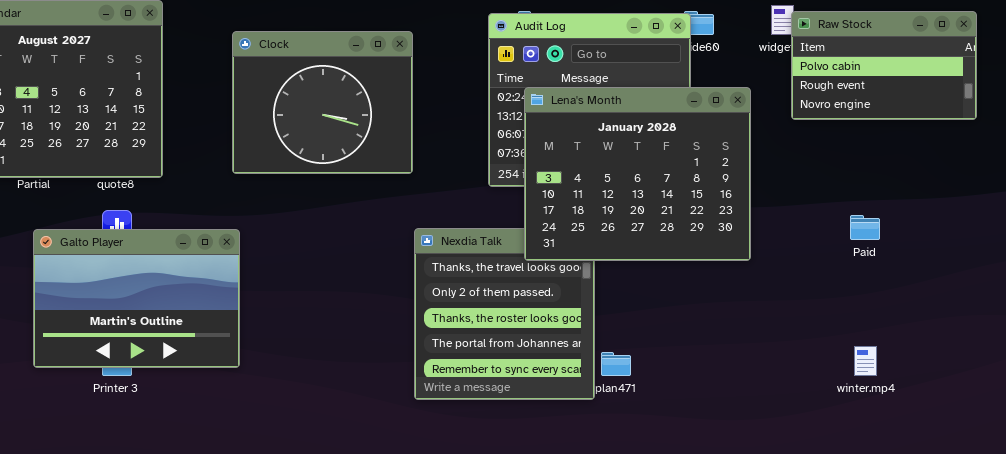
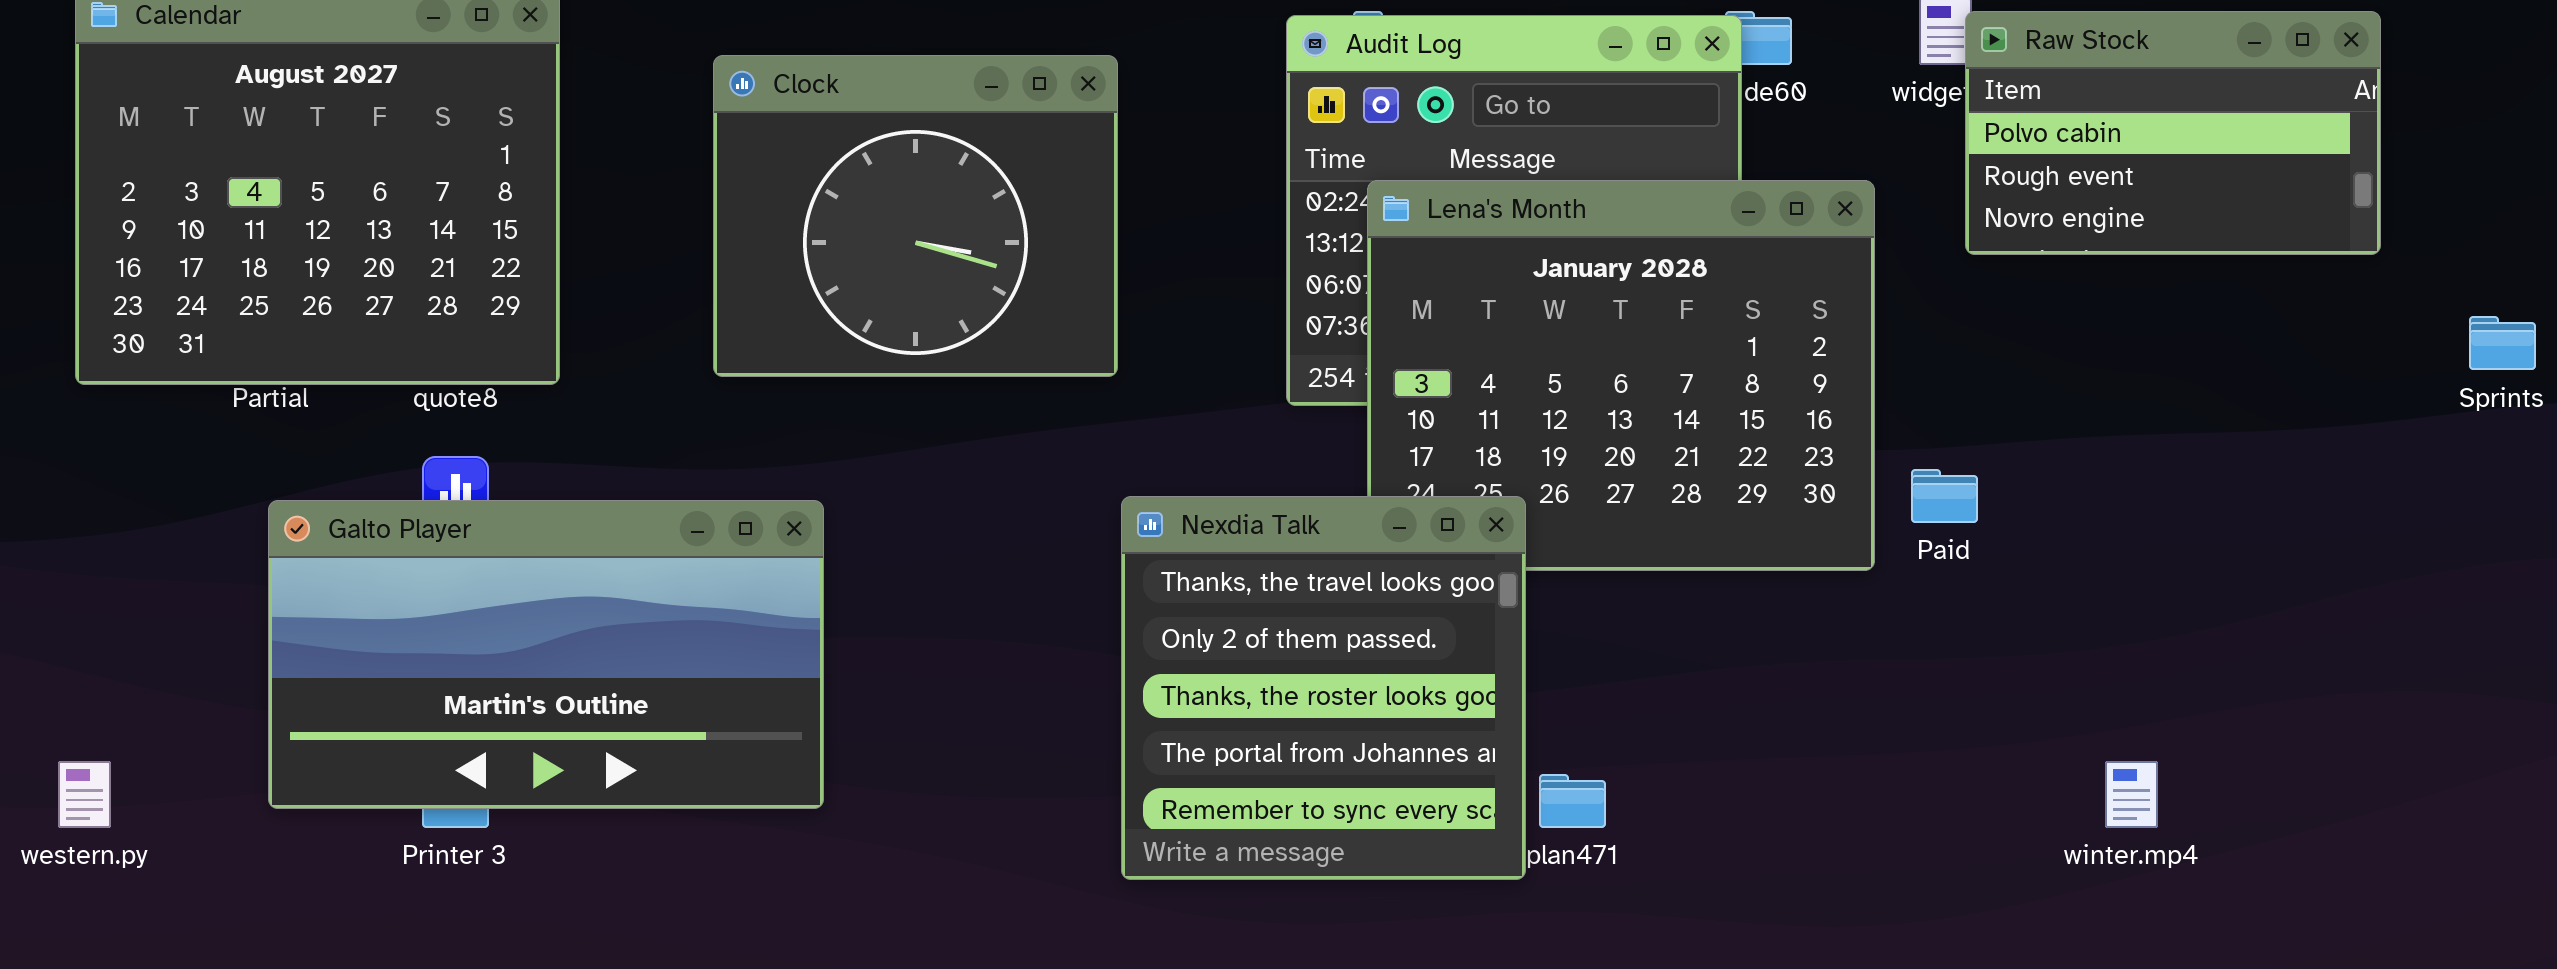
Paid: [850,215,880,240] -> [1911,469,1978,523], moved
Nexdia Talk: [414,228,595,400] -> [1121,496,1526,880], raised
Galto Player: [33,229,240,368] -> [268,500,824,809], resized

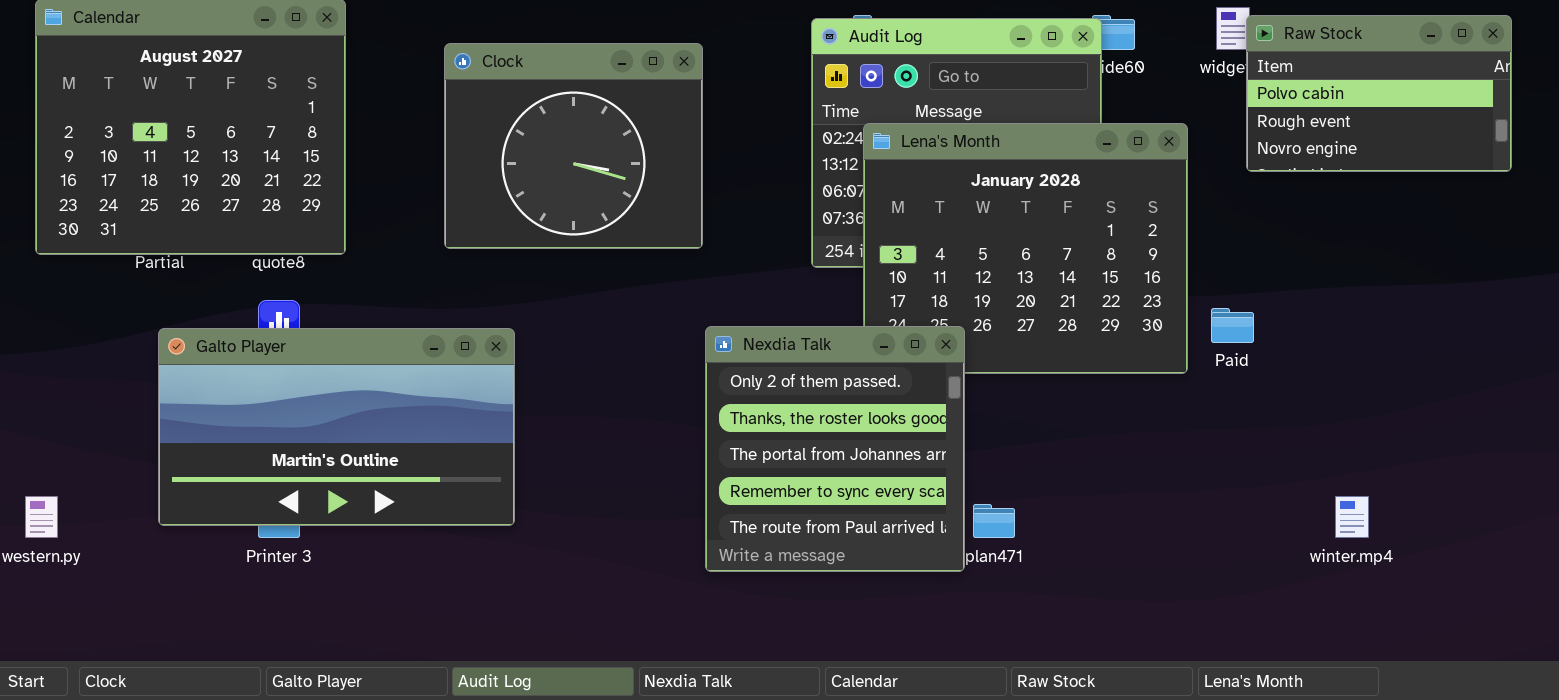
Nexdia Talk: [1121,496,1526,880] -> [705,326,965,572], scrolled down 1 row

